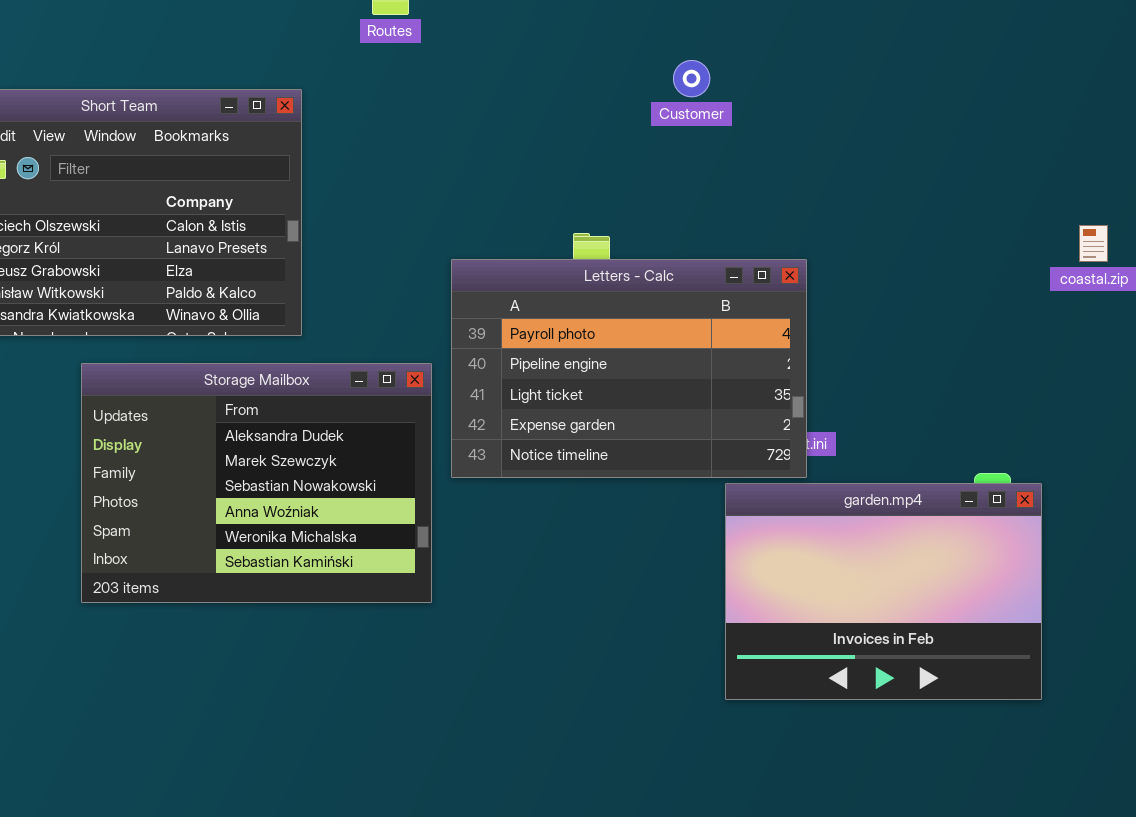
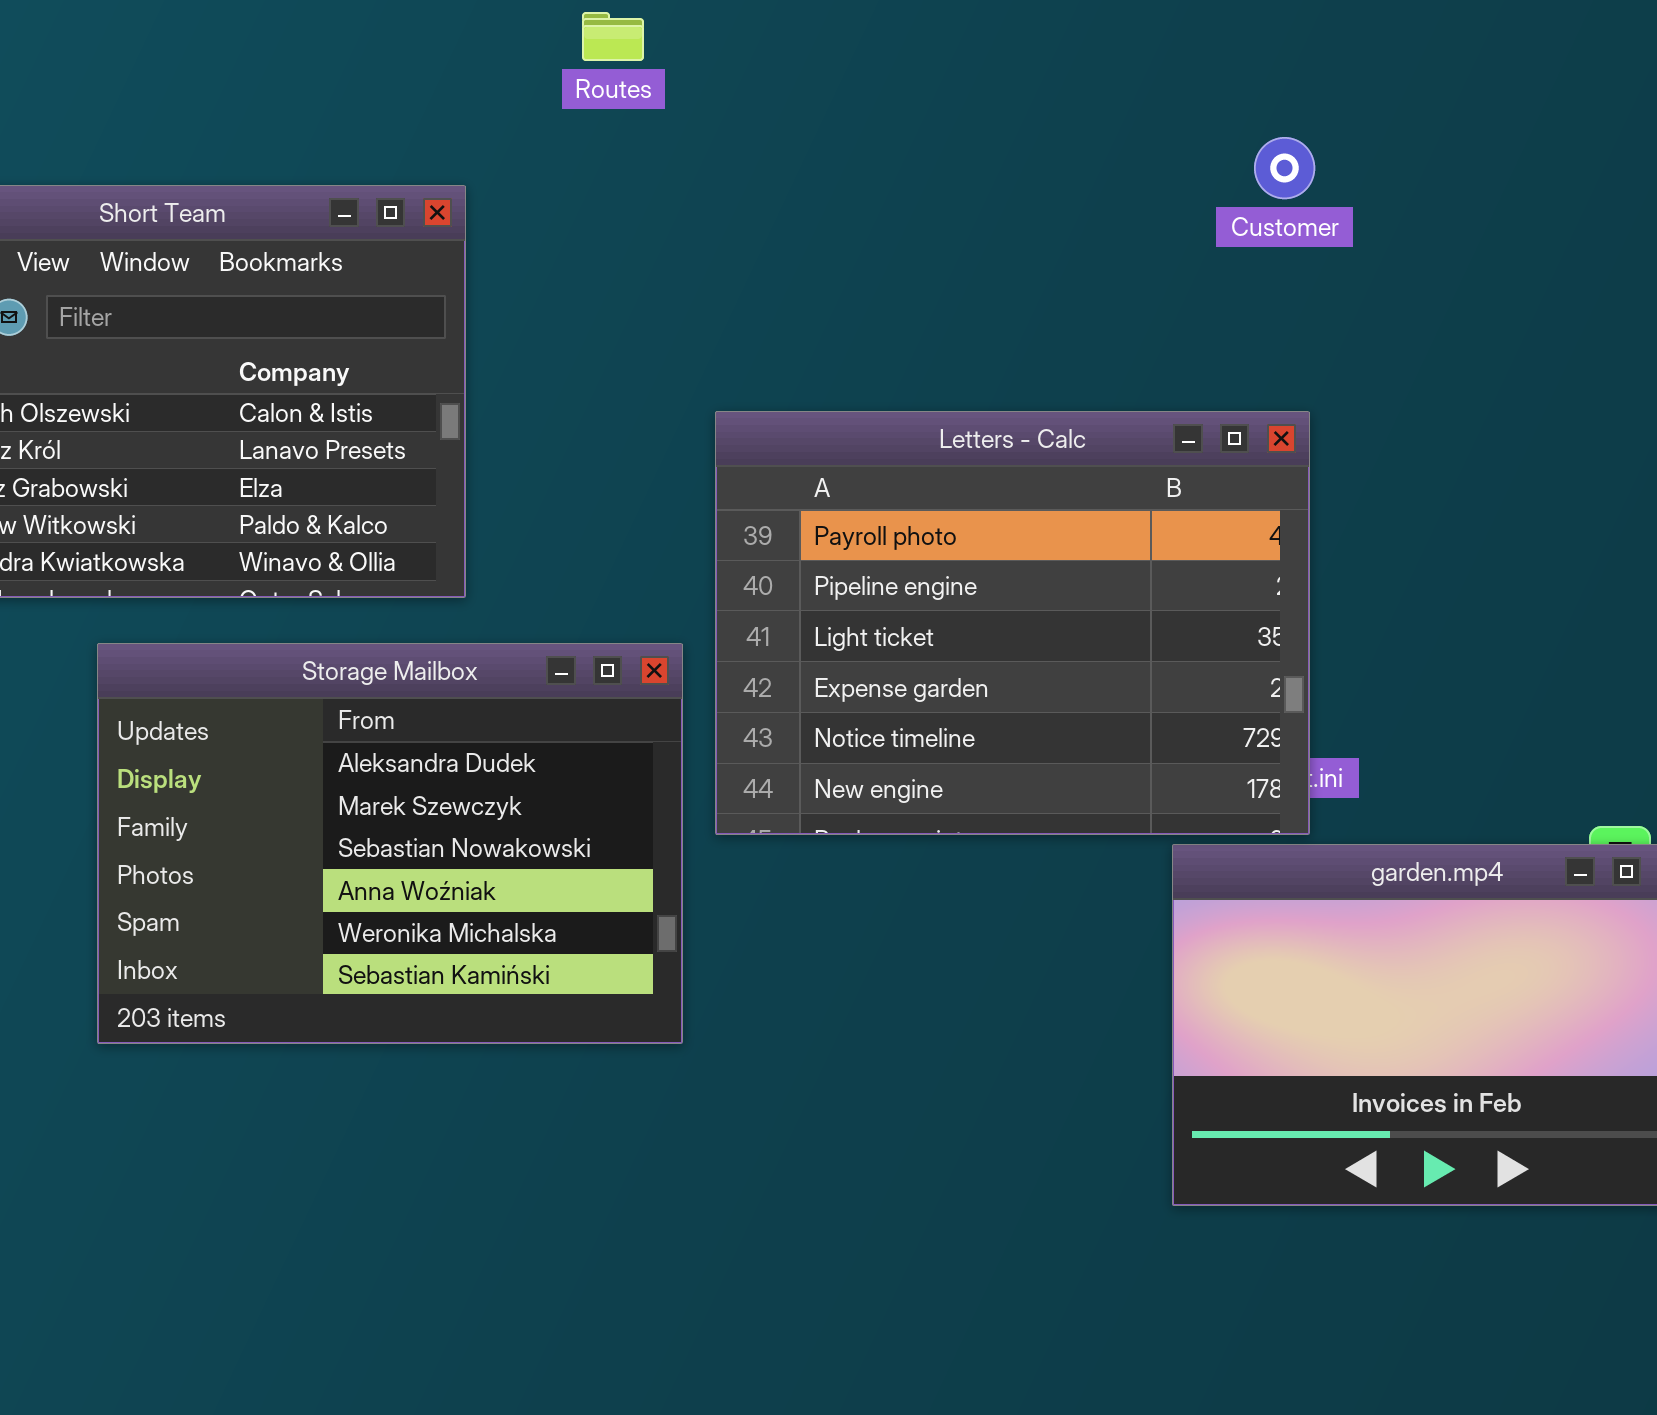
Customer: [673,60,710,97] -> [1254,137,1315,199], moved
Letters - Calc: [451,259,807,478] -> [715,411,1310,835], resized

